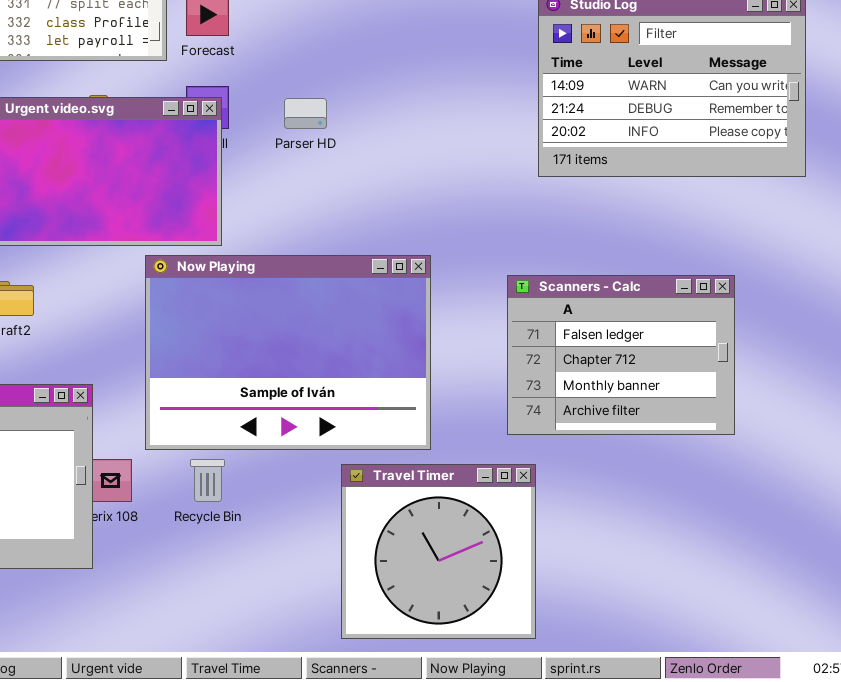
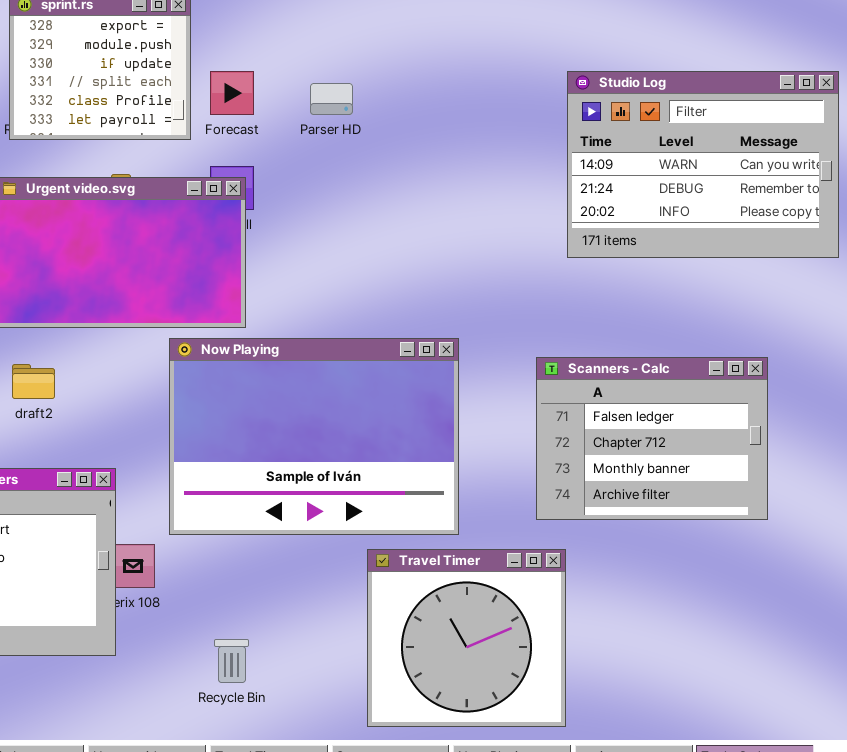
Parser HD: [284,98,327,129] -> [310,83,353,115], moved
Recycle Bin: [190,459,225,502] -> [214,639,249,683], moved

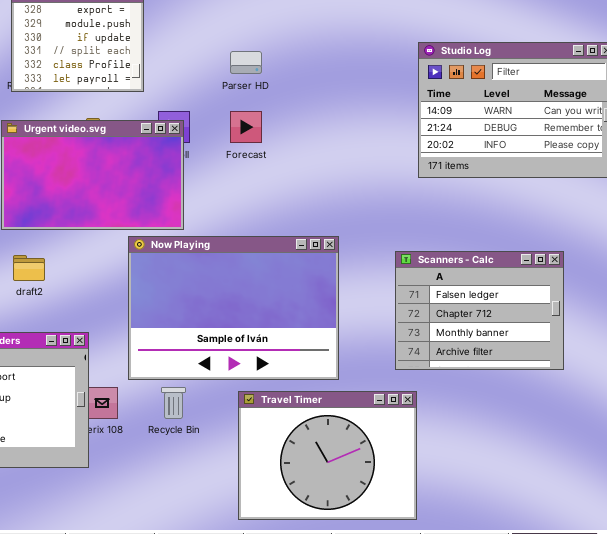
Forecast: [210,71,254,115] -> [230,111,262,143], moved
Travel Timer: [367,549,566,727] -> [238,391,417,520], resized
Recycle Bin: [214,639,249,683] -> [161,387,186,419], moved

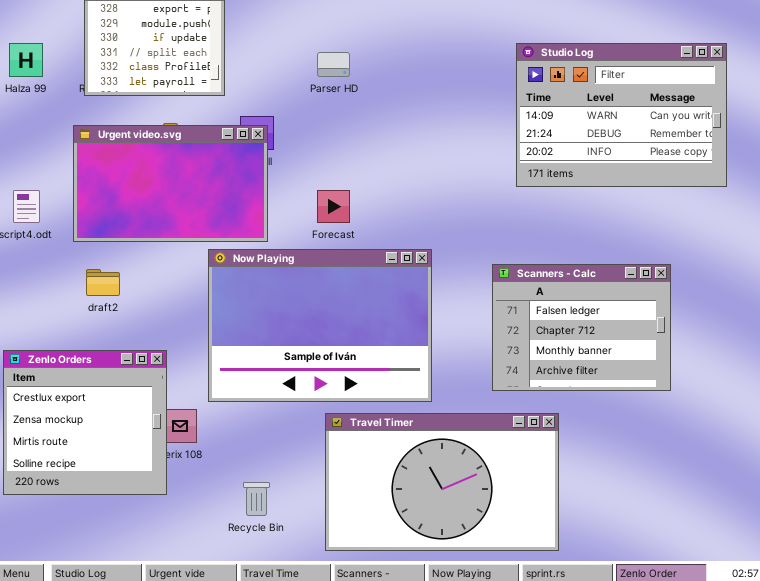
Forecast: [230,111,262,143] -> [317,190,350,223], moved
Recycle Bin: [161,387,186,419] -> [243,482,270,516], moved
Travel Timer: [238,391,417,520] -> [325,413,559,551], resized

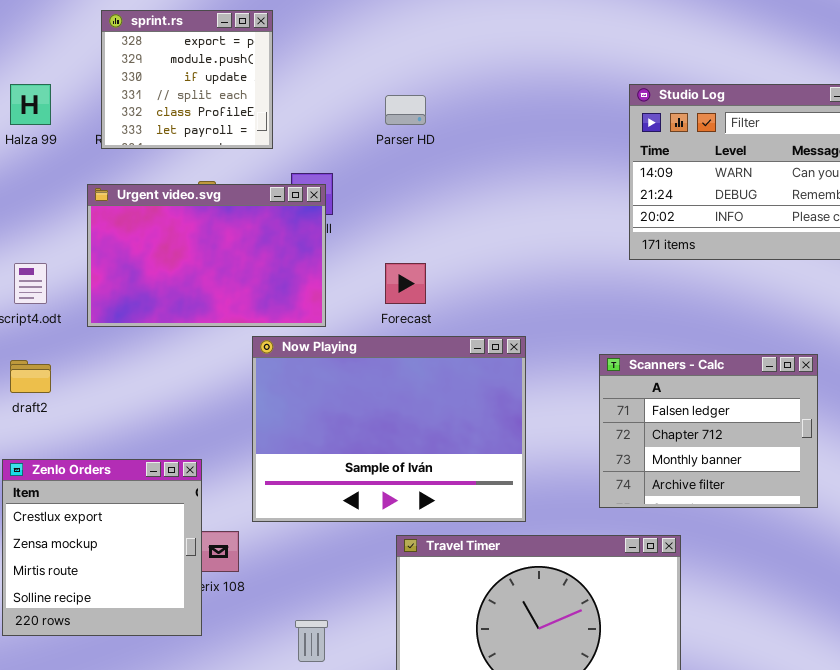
draft2: [86,269,120,296] -> [10,360,51,393], moved

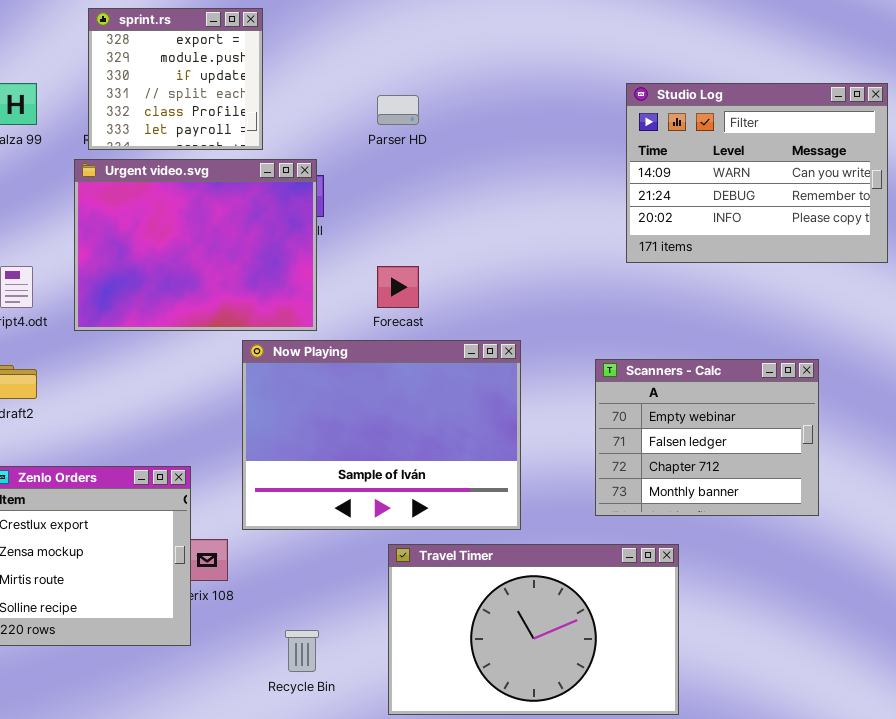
Urgent video.svg: [87,184,326,327] -> [74,159,317,331], resized
Scanners - Calc: [599,354,818,508] -> [595,359,819,516], scrolled up 1 row

